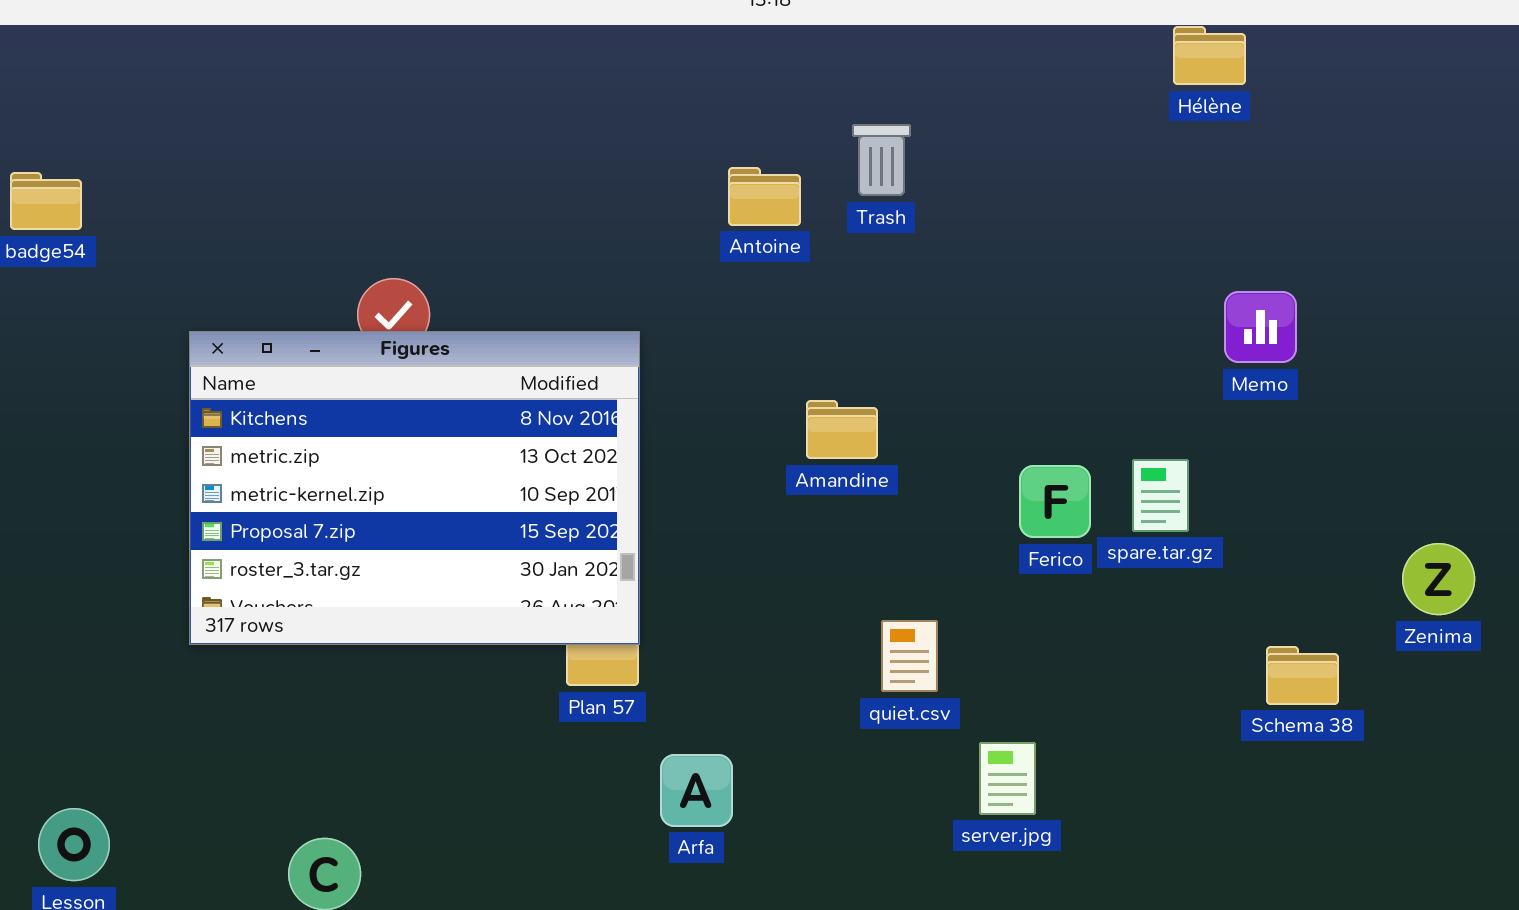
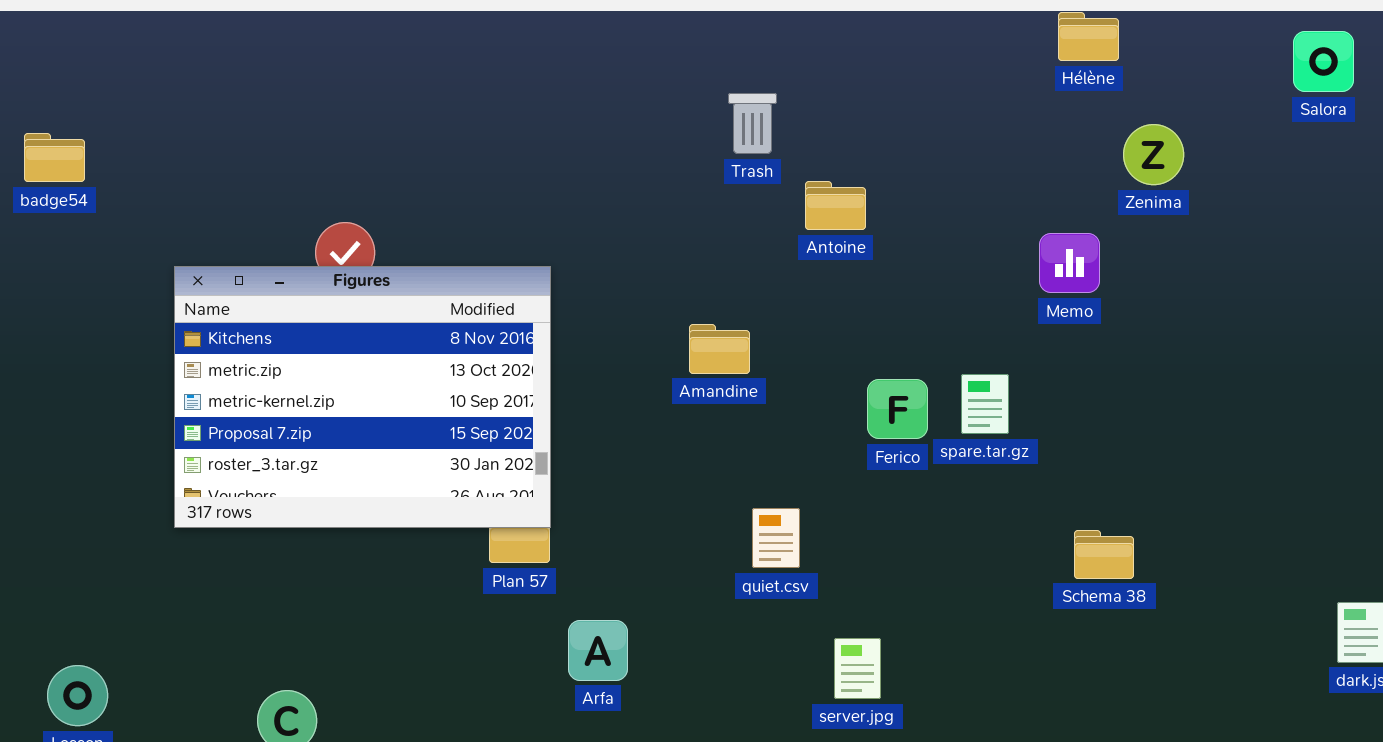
Hélène: [1173,26,1246,85] -> [1058,12,1119,61], moved
Antoine: [728,167,801,226] -> [805,181,866,230], moved
Zenima: [1402,543,1475,615] -> [1123,124,1184,185], moved
server.jpg: [979,742,1036,815] -> [834,638,881,699], moved

